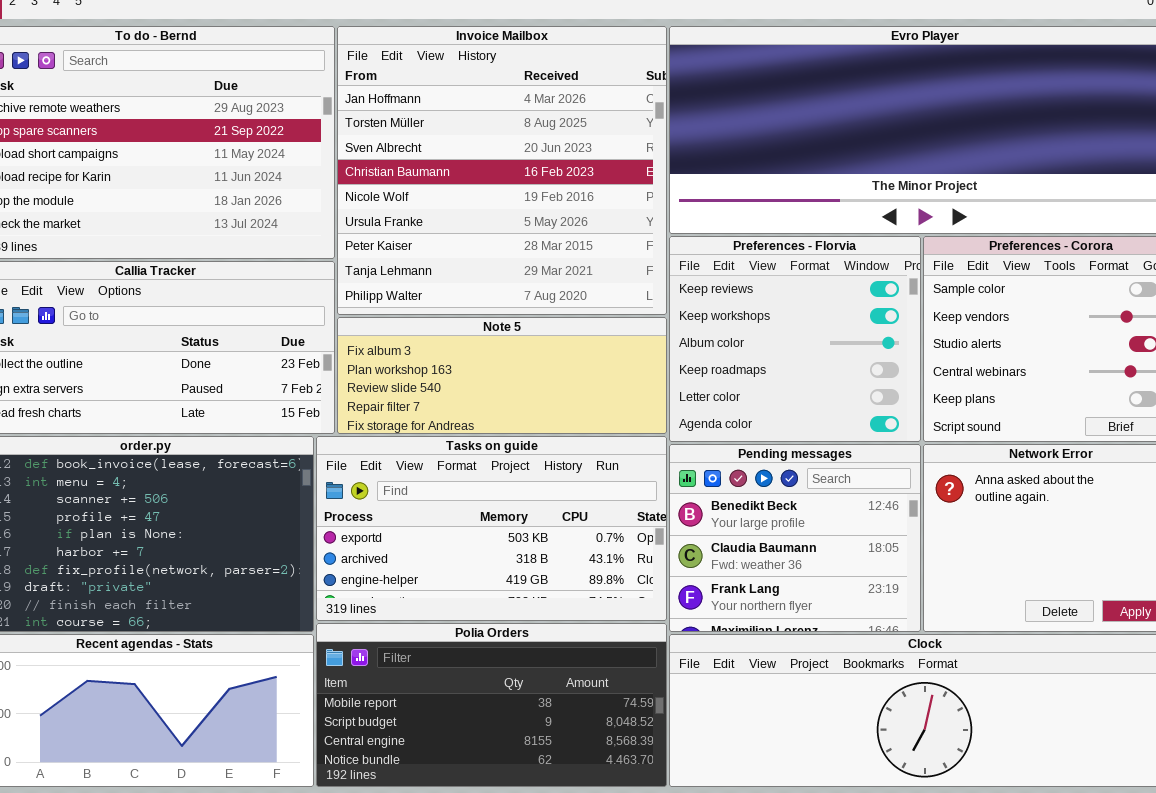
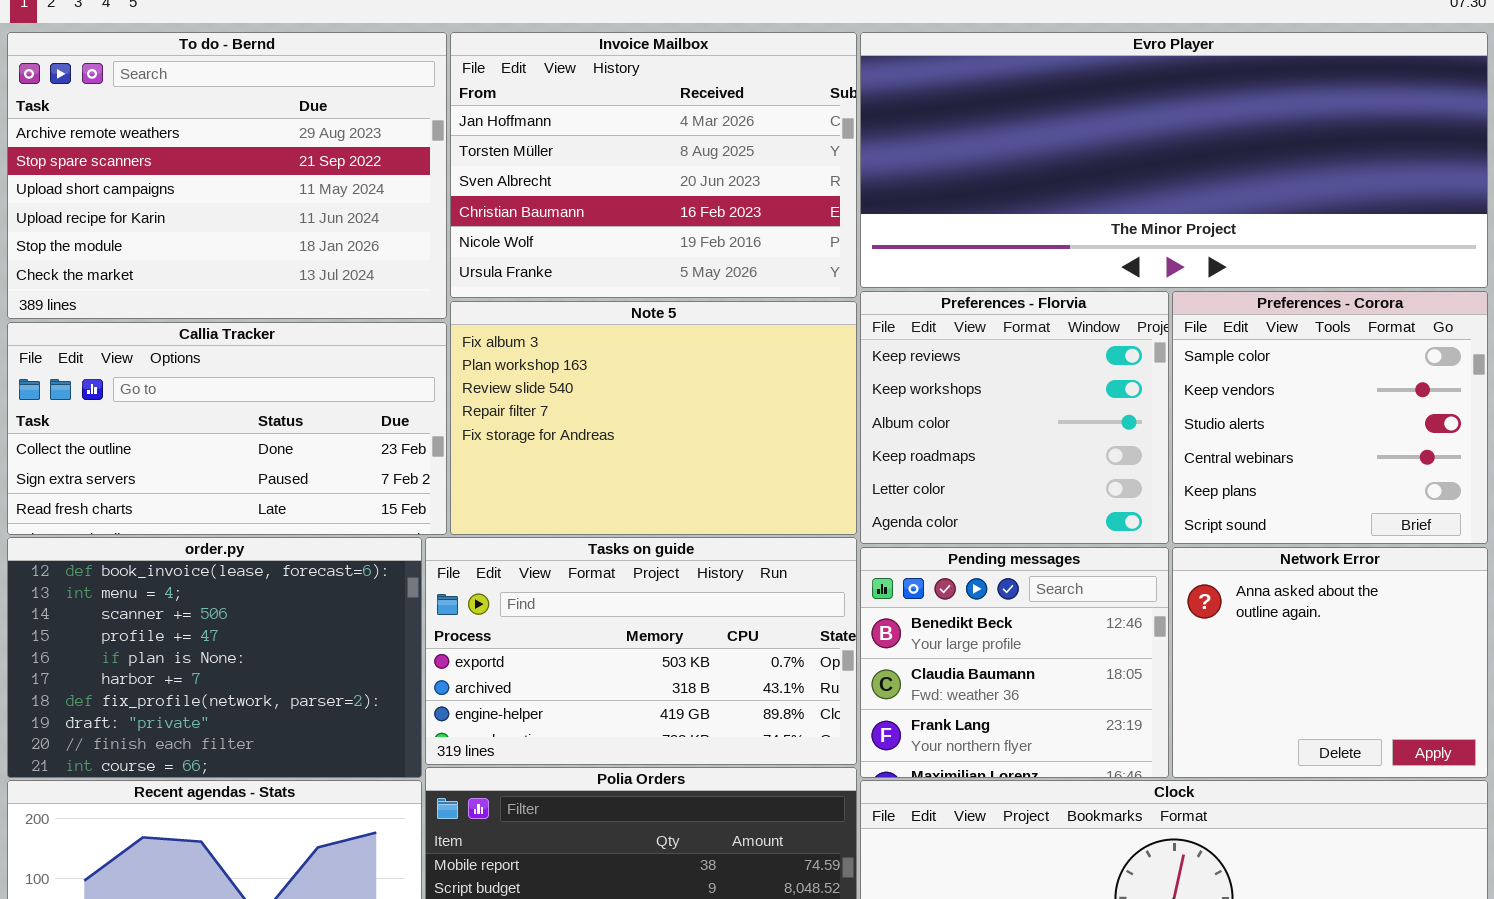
Invoice Mailbox: [337,26,667,315] -> [450,32,857,298], resized
Note 5: [337,317,667,434] -> [450,301,857,535], resized

